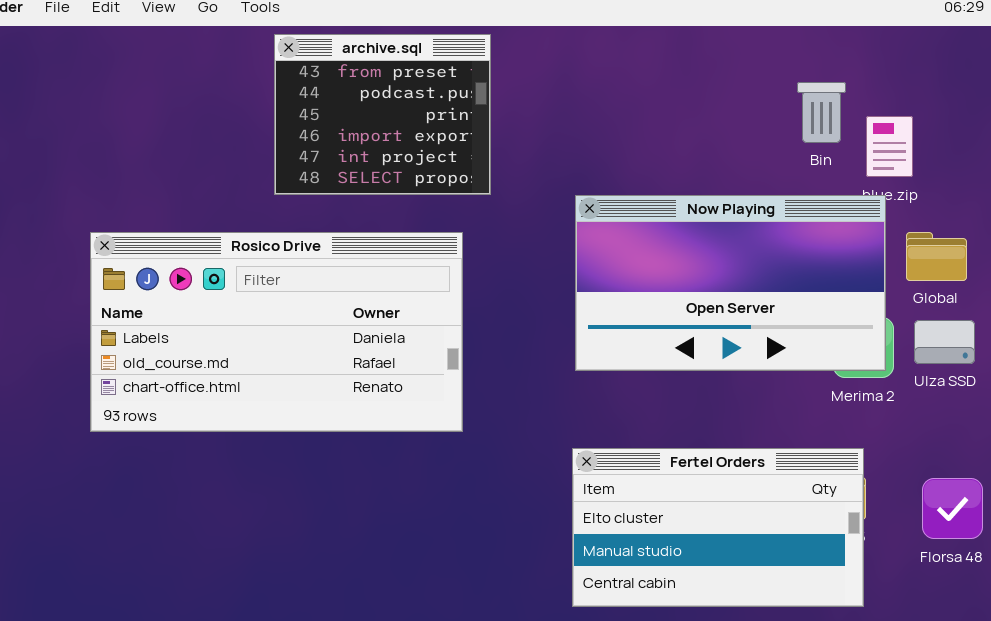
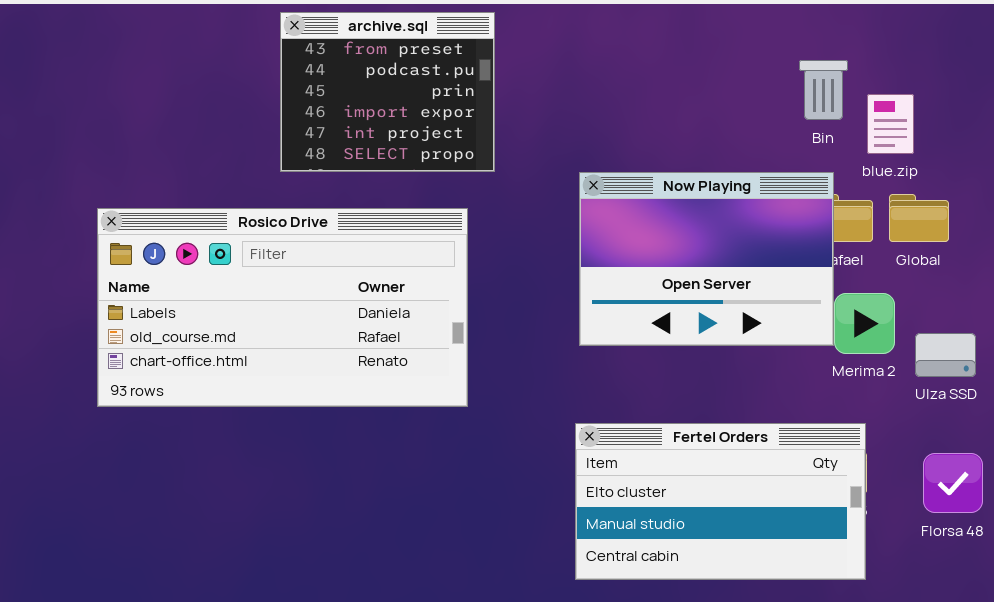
Now Playing: [575,195,886,371] -> [579,172,834,346], resized
Global: [906,232,967,281] -> [889,194,949,242], moved
Ulza SSD: [914,320,975,364] -> [915,333,976,377], moved

